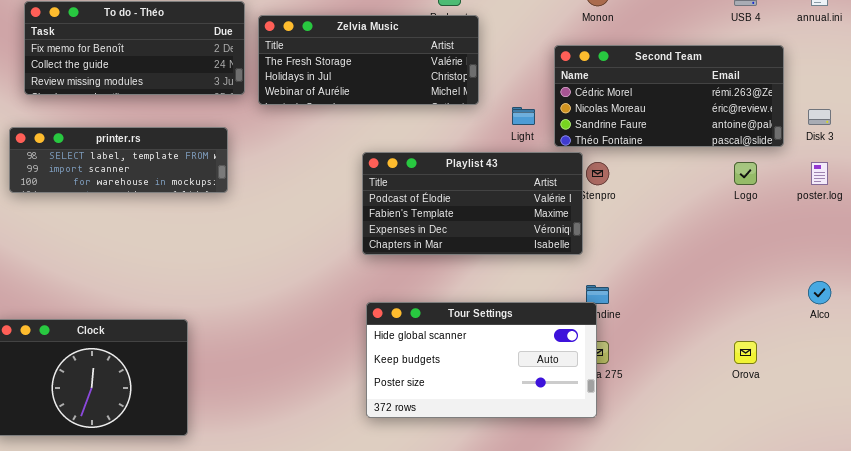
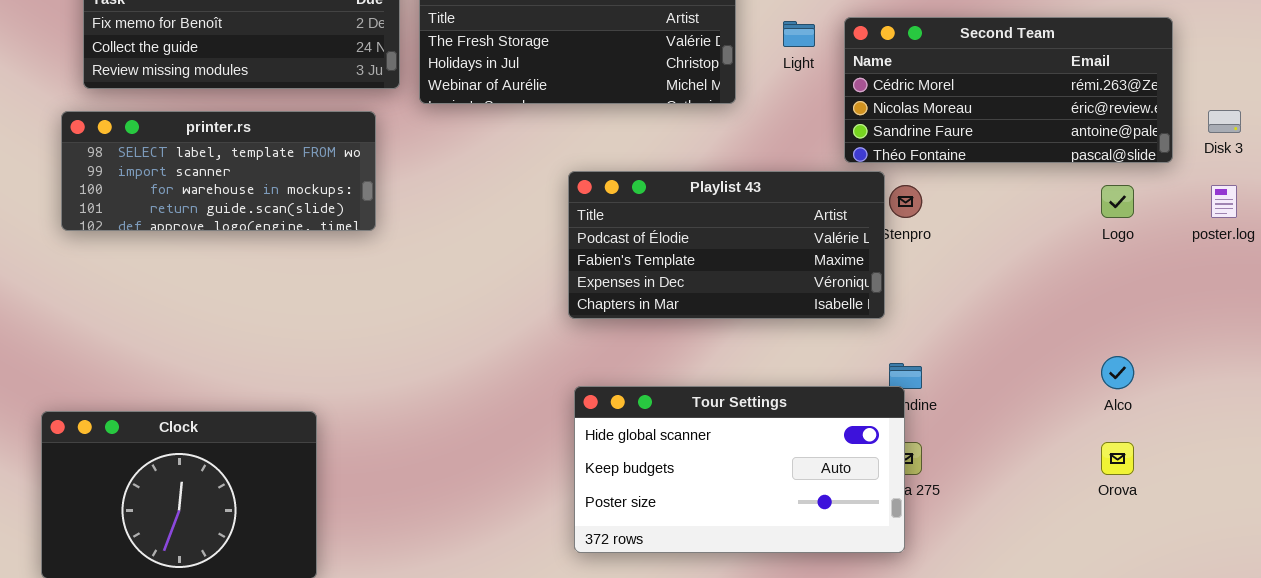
Light: [512,107,535,125] -> [783,21,815,47], moved
printer.rs: [9,127,228,193] -> [61,111,376,231], resized
Alco: [808,281,831,304] -> [1101,356,1134,389], moved

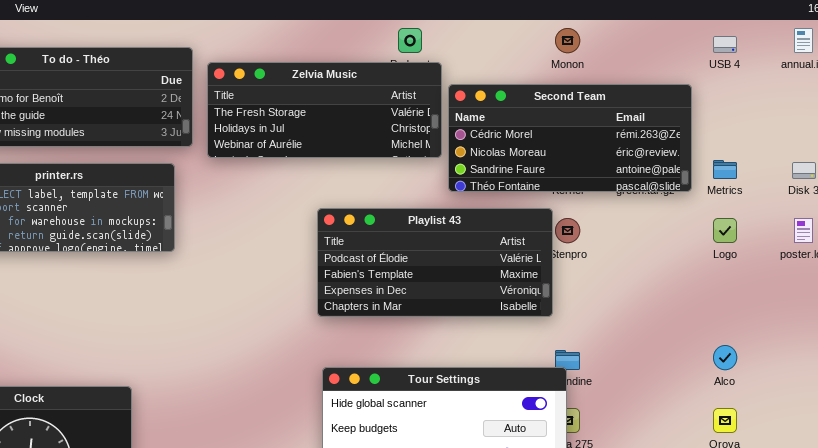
Second Team: [844,17,1173,163] -> [448,84,692,192], moved

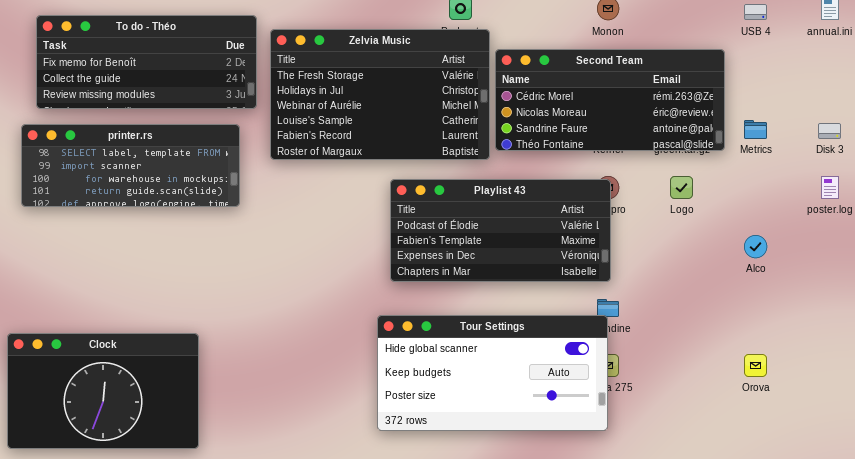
Zelvia Music: [207,62,442,158] -> [270,29,490,160], resized
Playlist 43: [317,208,553,317] -> [390,179,611,282], moved
Logo: [713,218,737,243] -> [670,176,693,199], moved
Alco: [713,345,737,370] -> [744,235,767,258], moved

